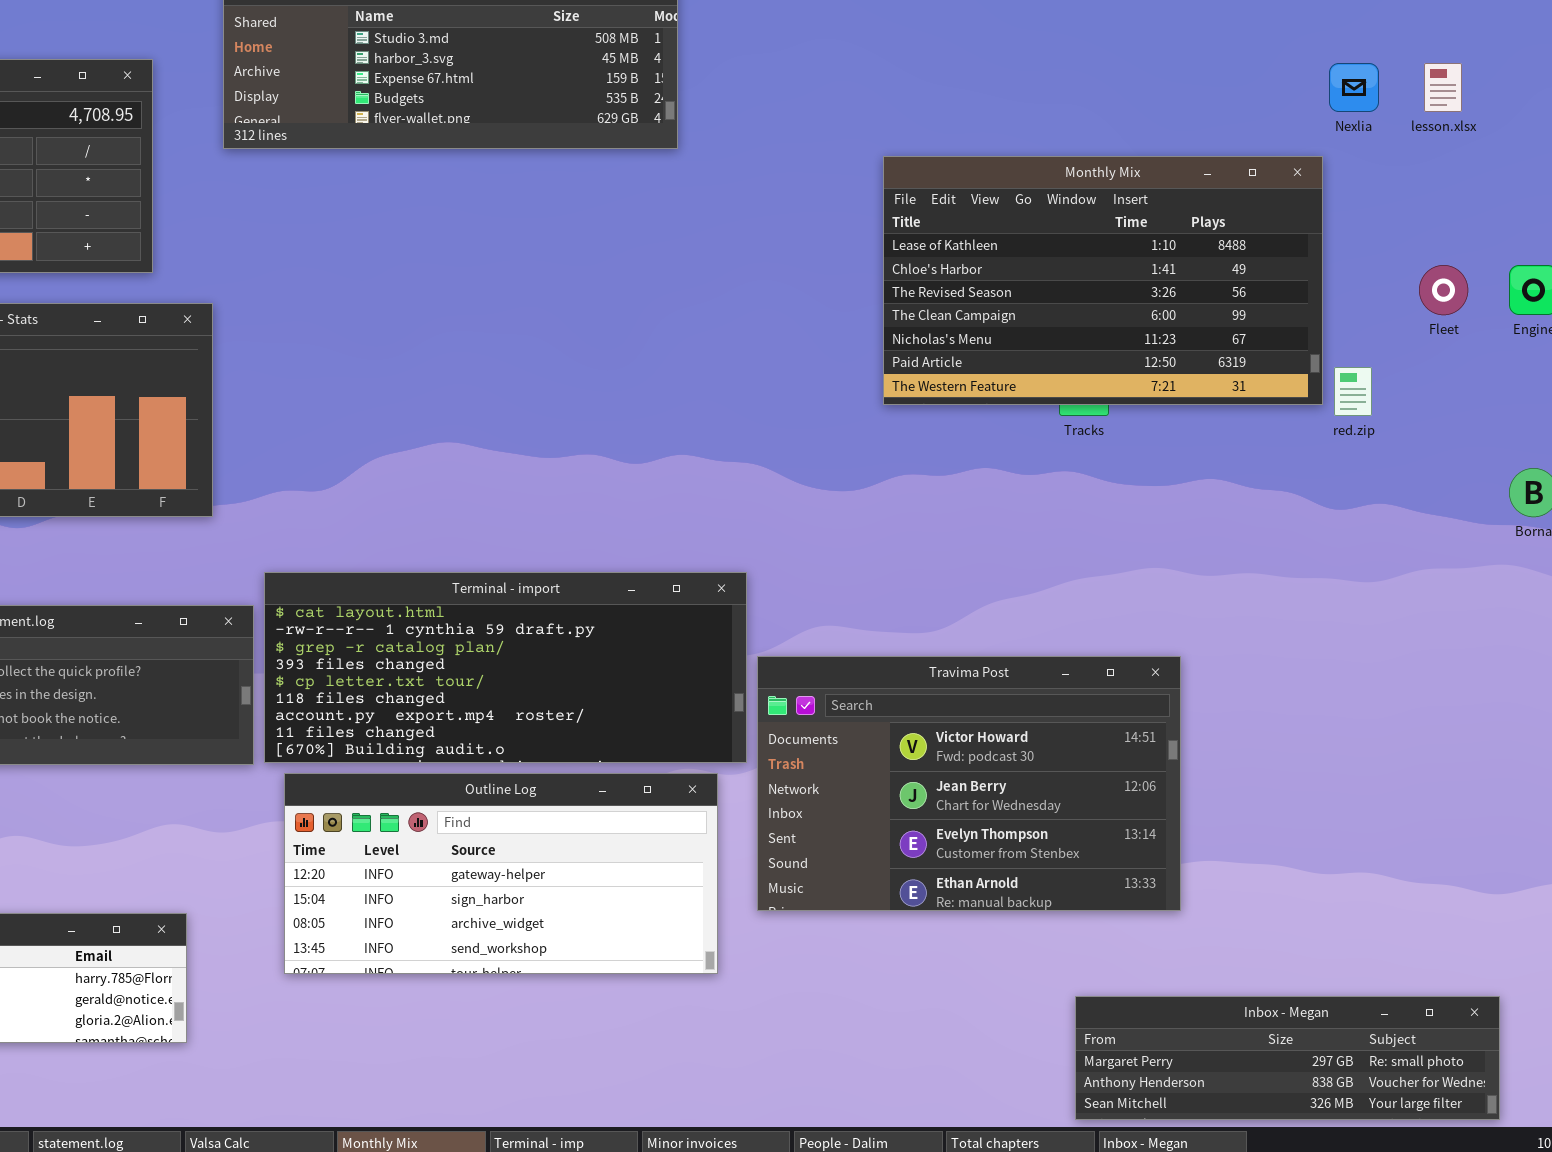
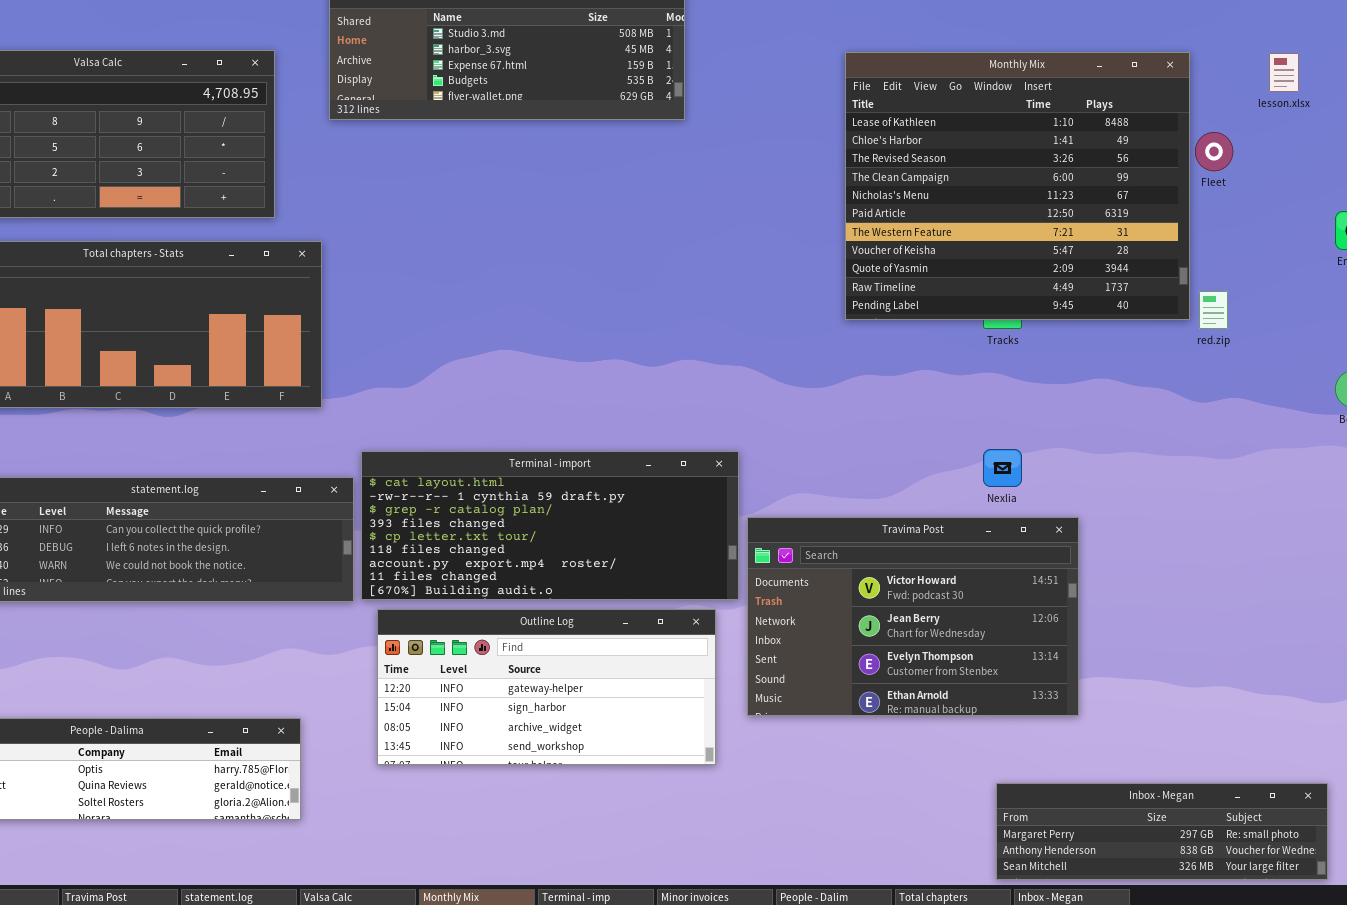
Nexlia: [1329,63,1379,112] -> [983,449,1022,487], moved
Monthly Mix: [883,156,1323,405] -> [845,52,1190,320], resized
Fleet: [1419,265,1468,315] -> [1195,132,1233,171], moved

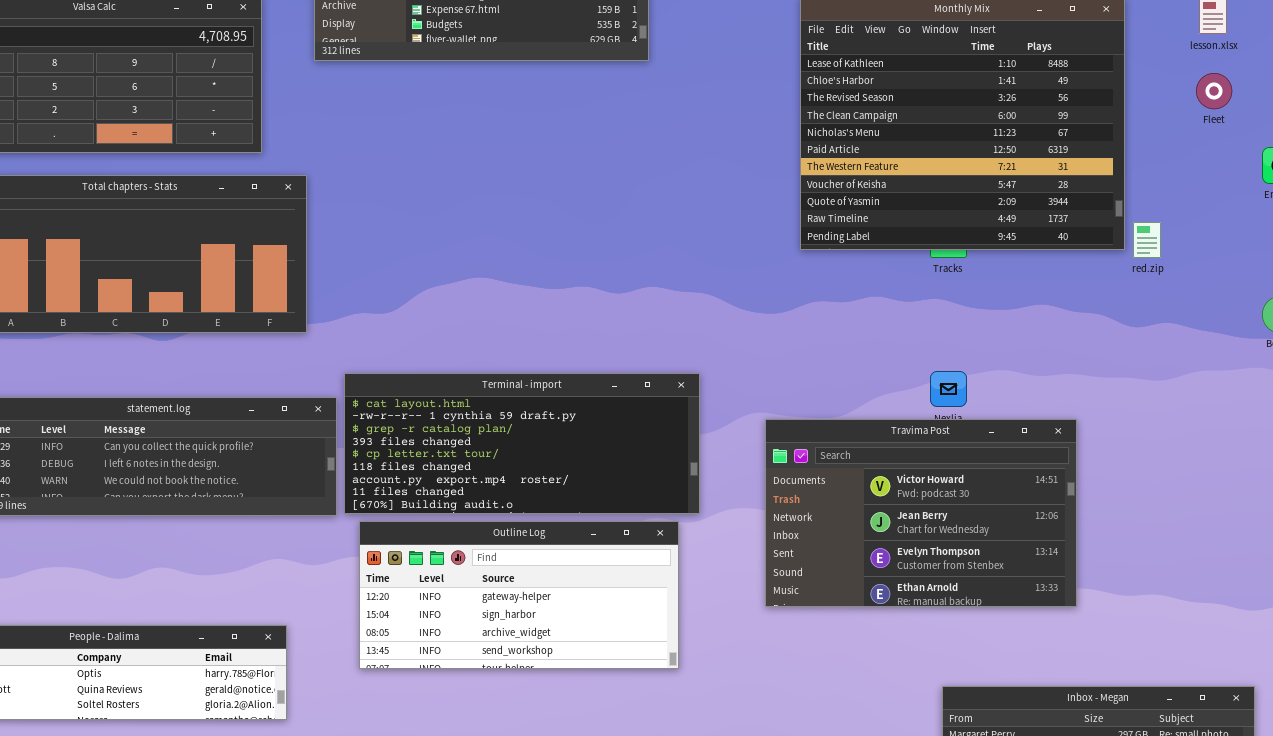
Fleet: [1195,132,1233,171] -> [1196,73,1232,109], moved
Travima Post: [747,517,1079,716] -> [765,419,1077,607], moved

